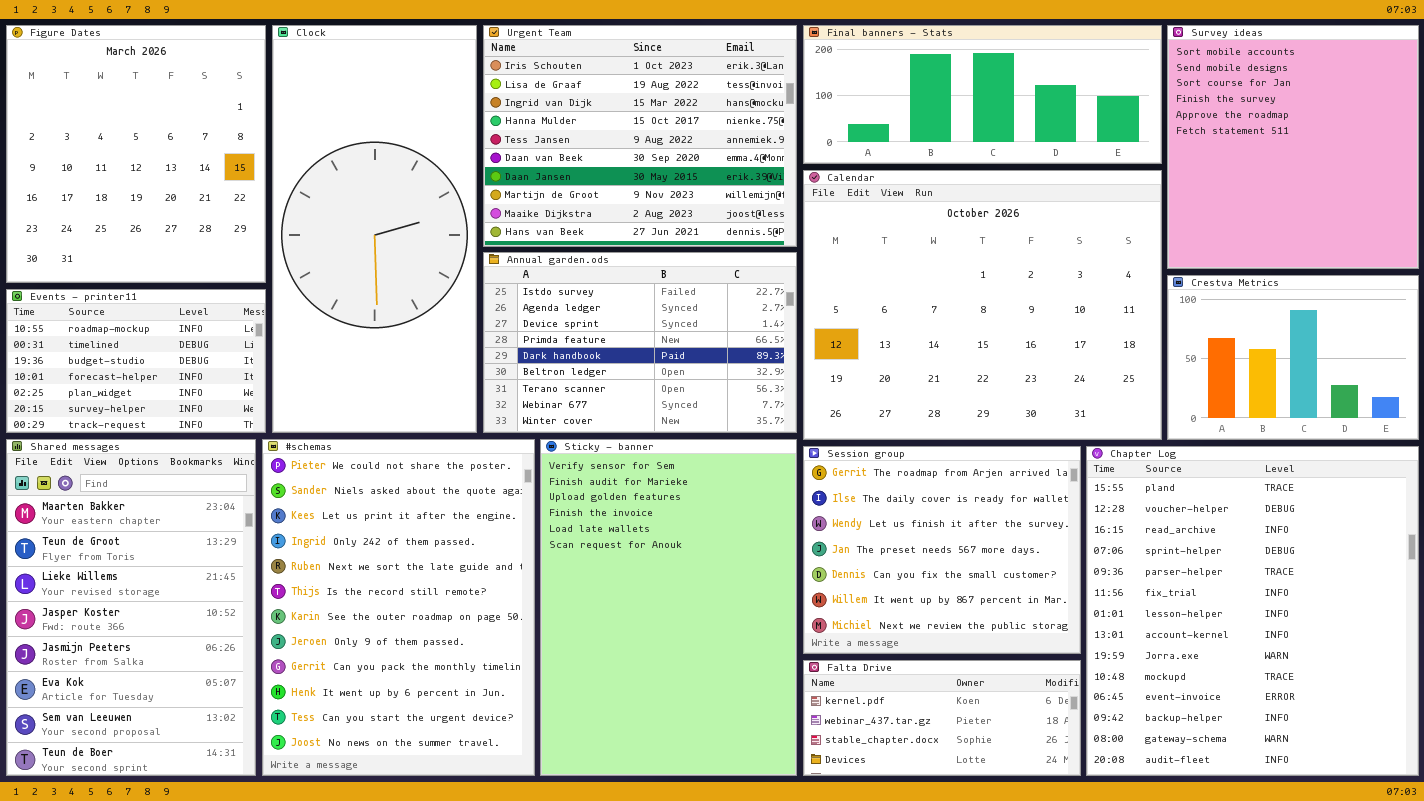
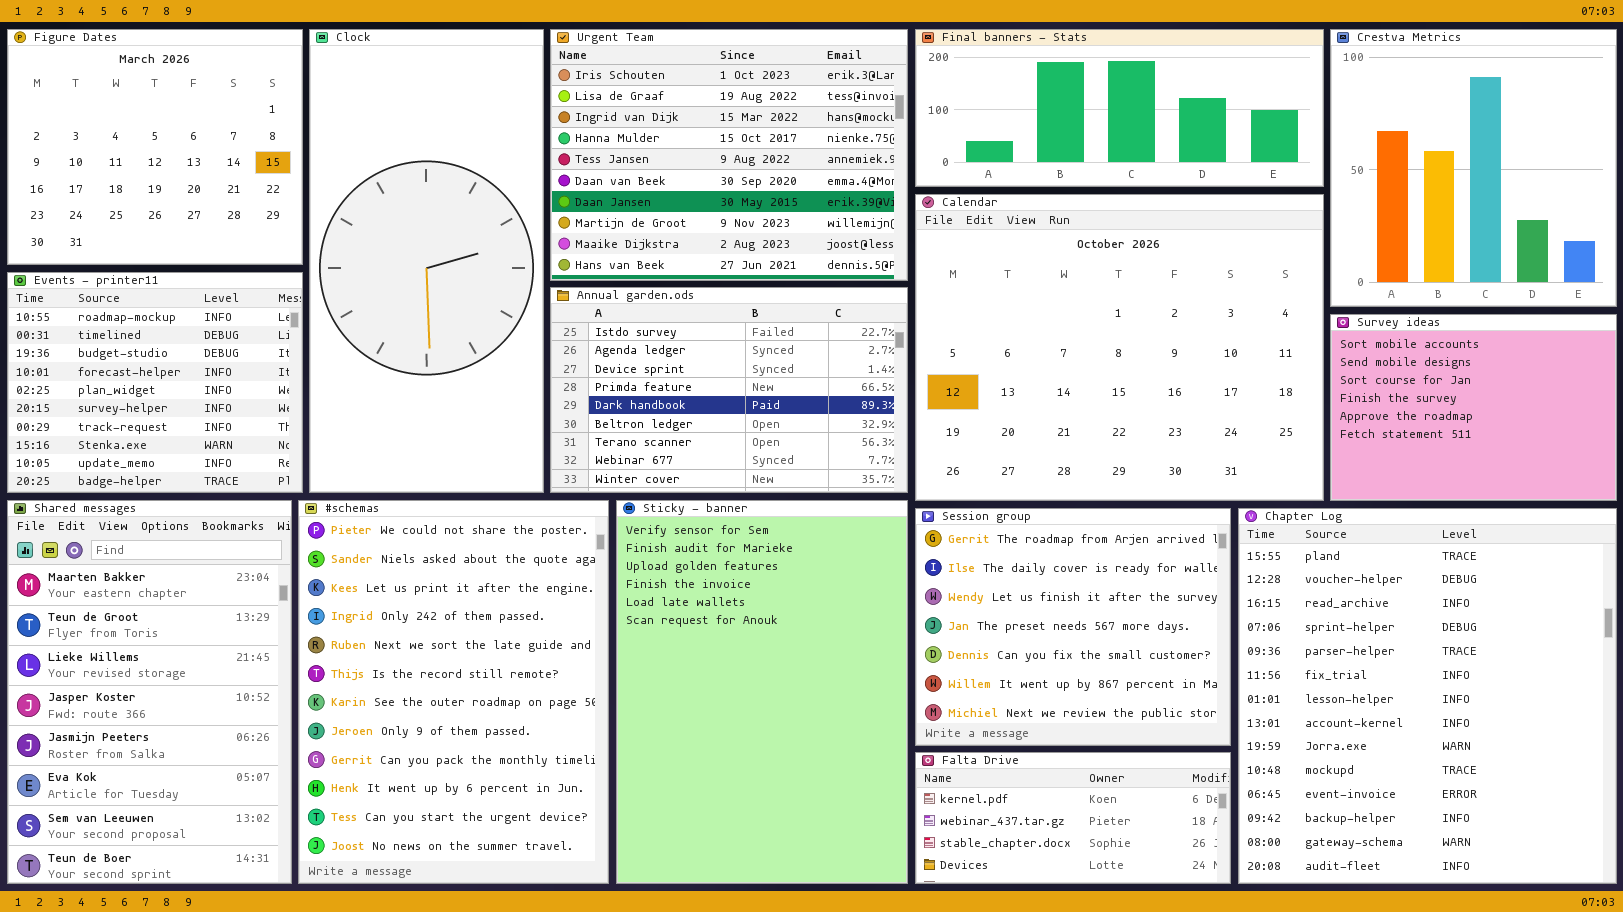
Figure Dates: [6,25,266,283] -> [7,29,303,265], resized
Survey ideas: [1167,25,1419,269] -> [1330,314,1617,501], moved, resized
Crestva Metrics: [1167,275,1419,440] -> [1330,29,1617,307], moved, resized
Events - printer11: [6,289,266,433] -> [7,272,303,493], resized

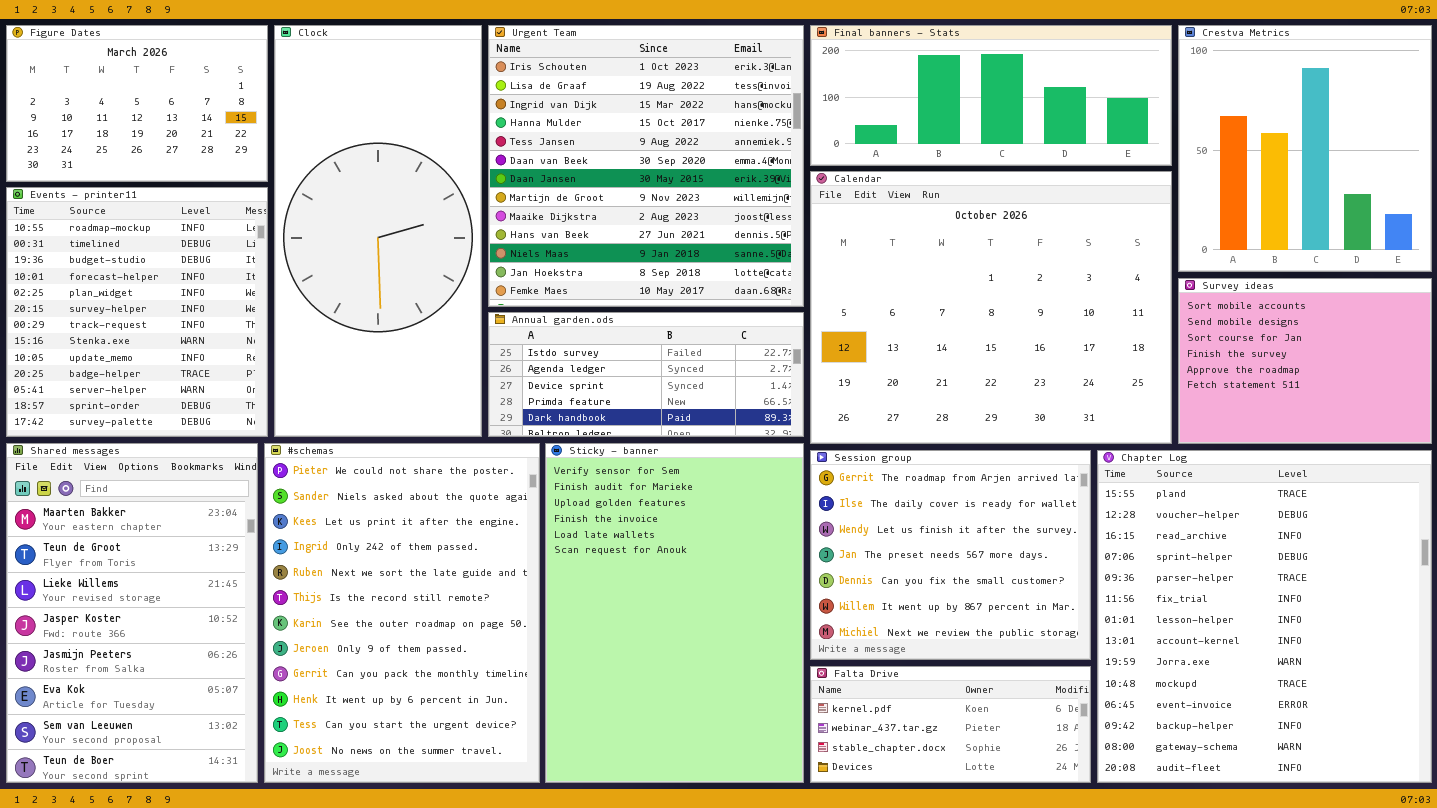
Figure Dates: [7,29,303,265] -> [6,25,268,182], resized
Urgent Team: [550,29,908,281] -> [488,25,804,307], resized
Events - printer11: [7,272,303,493] -> [6,187,268,437], resized
Annual garden.ods: [550,287,908,493] -> [488,312,804,437], resized

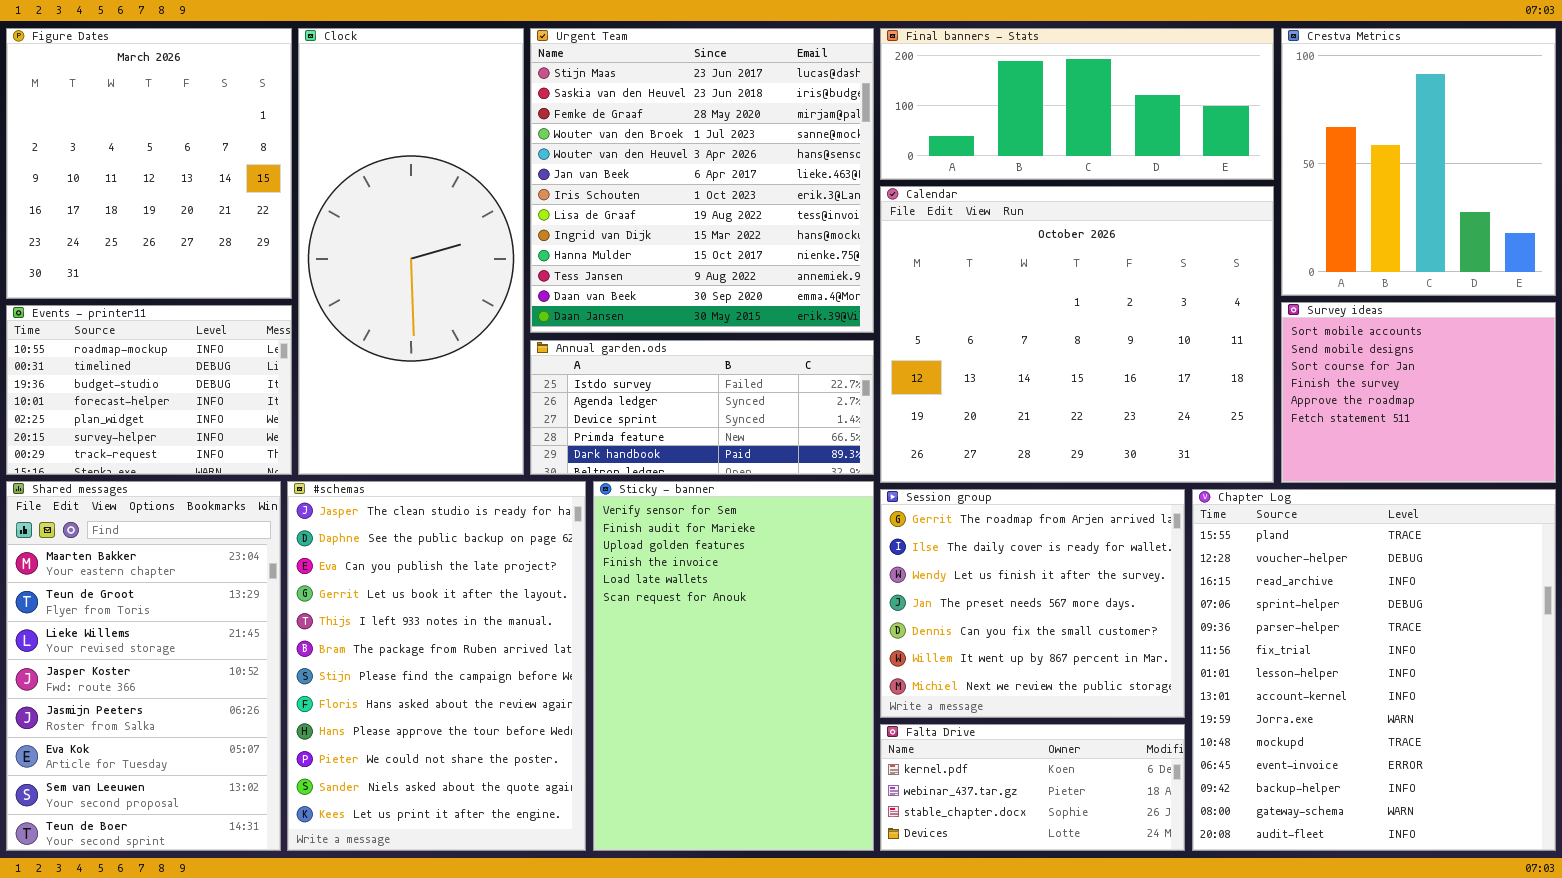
Figure Dates: [6,25,268,182] -> [6,28,292,299], resized
Urgent Team: [488,25,804,307] -> [530,28,874,333], scrolled up 6 rows
Events - printer11: [6,187,268,437] -> [6,305,292,475], resized
#schemas: [264,443,540,783] -> [287,481,586,851], scrolled up 9 rows

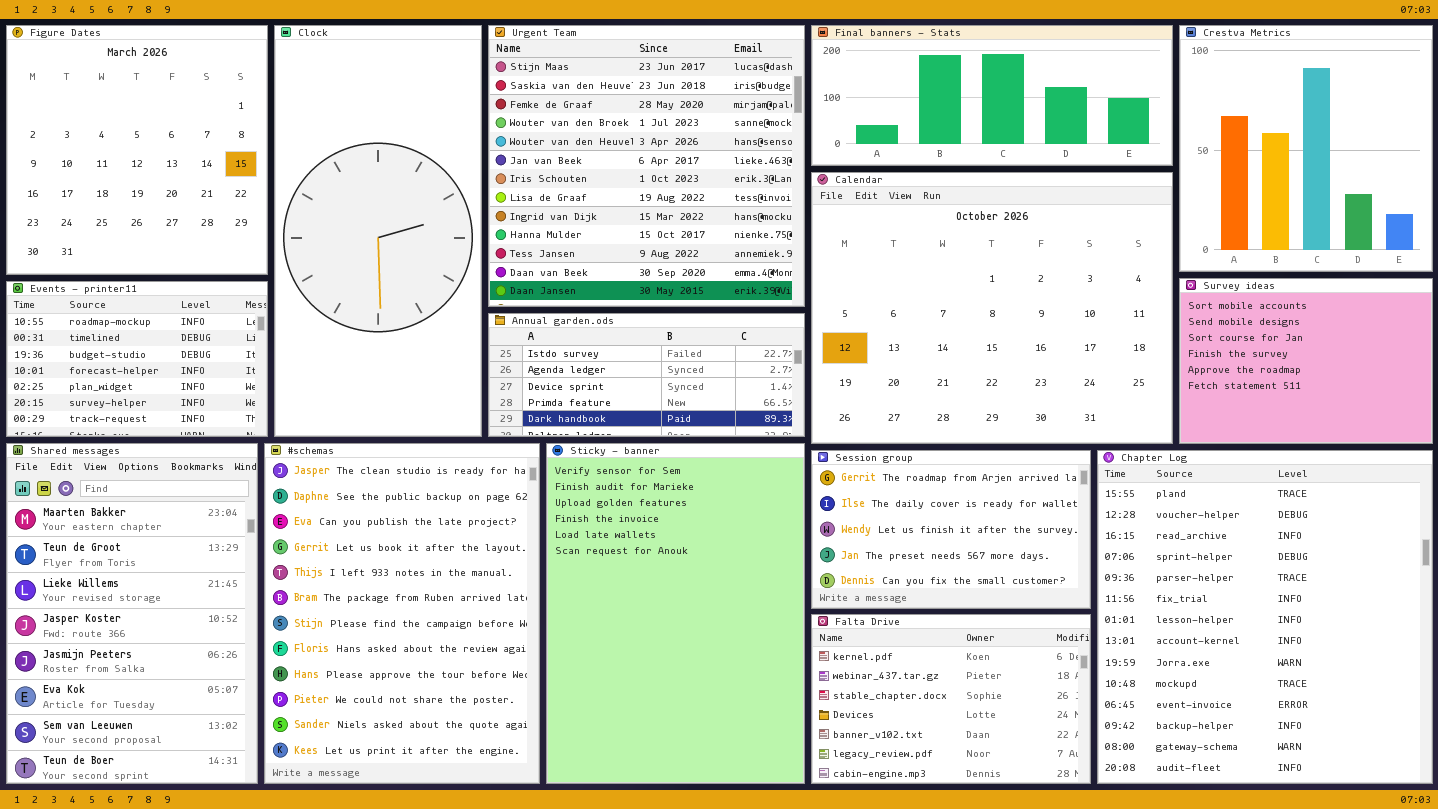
Session group: [880,489,1185,718] -> [811,450,1091,609], resized
Falta Drive: [880,724,1185,851] -> [811,614,1091,784], resized

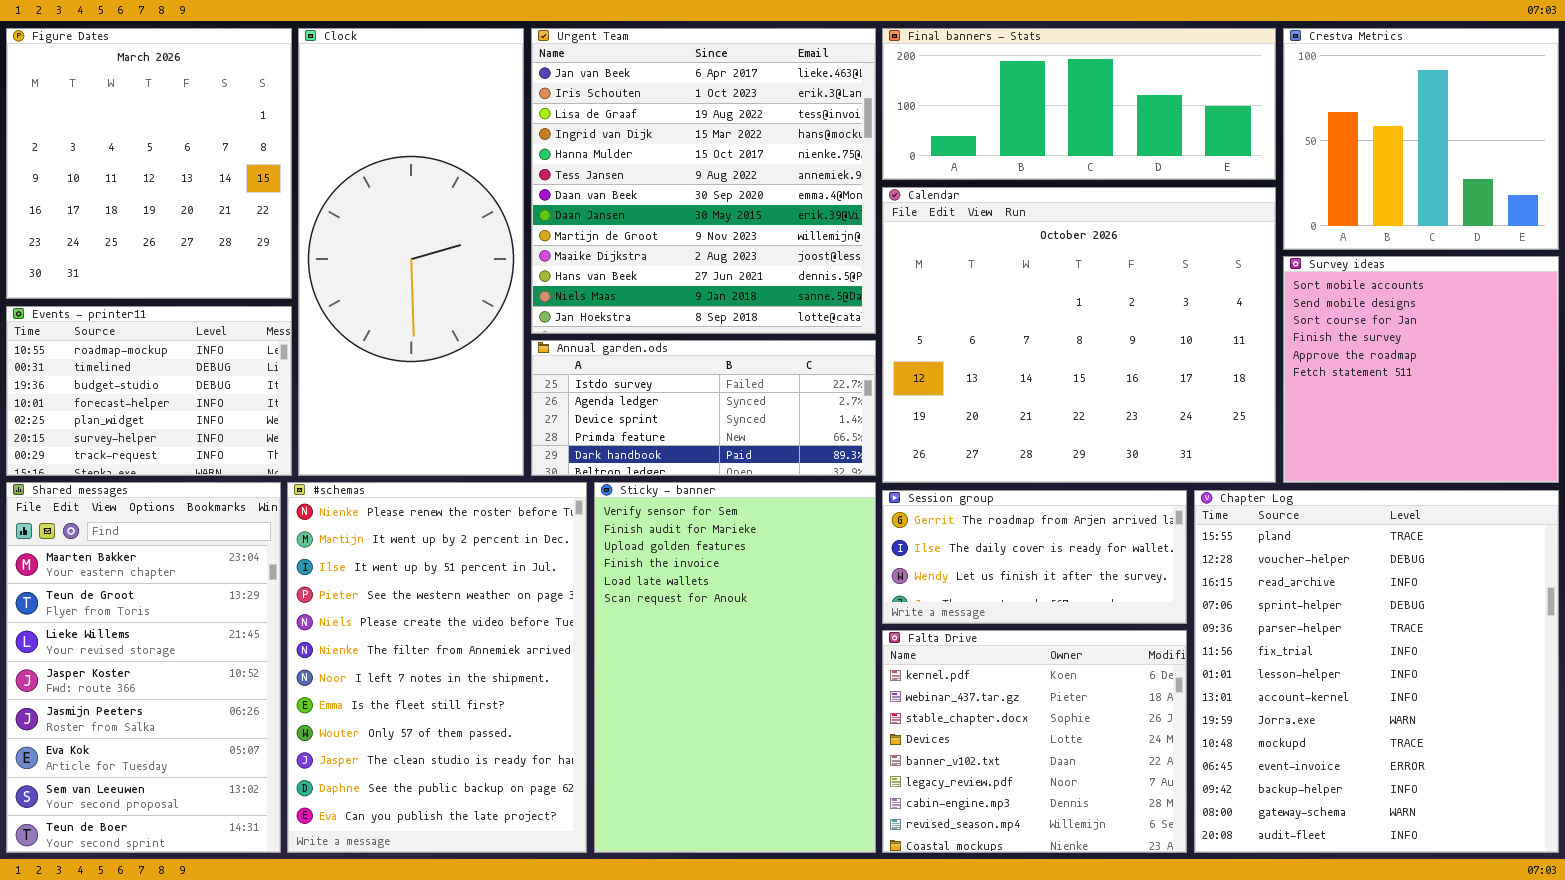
Urgent Team: [488,25,805,307] -> [531,28,876,334], scrolled down 5 rows
Crestva Metrics: [1179,25,1433,272] -> [1283,28,1559,250], resized
Survey ideas: [1179,278,1433,444] -> [1283,256,1559,483], resized
#schemas: [264,443,540,784] -> [287,482,587,853], scrolled up 9 rows
Session group: [811,450,1091,609] -> [882,490,1187,624], resized
Falta Drive: [811,614,1091,784] -> [882,630,1187,853], resized

